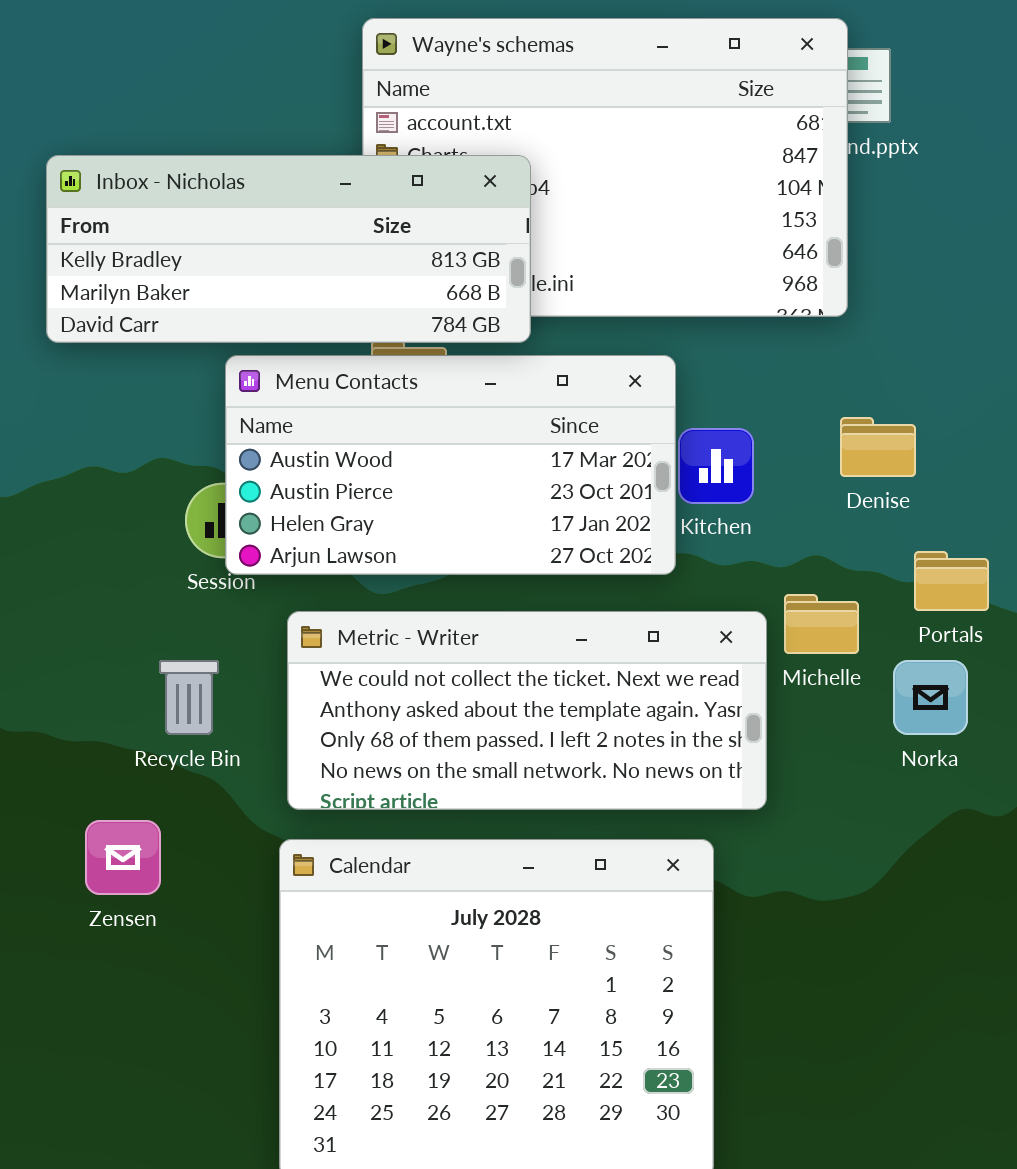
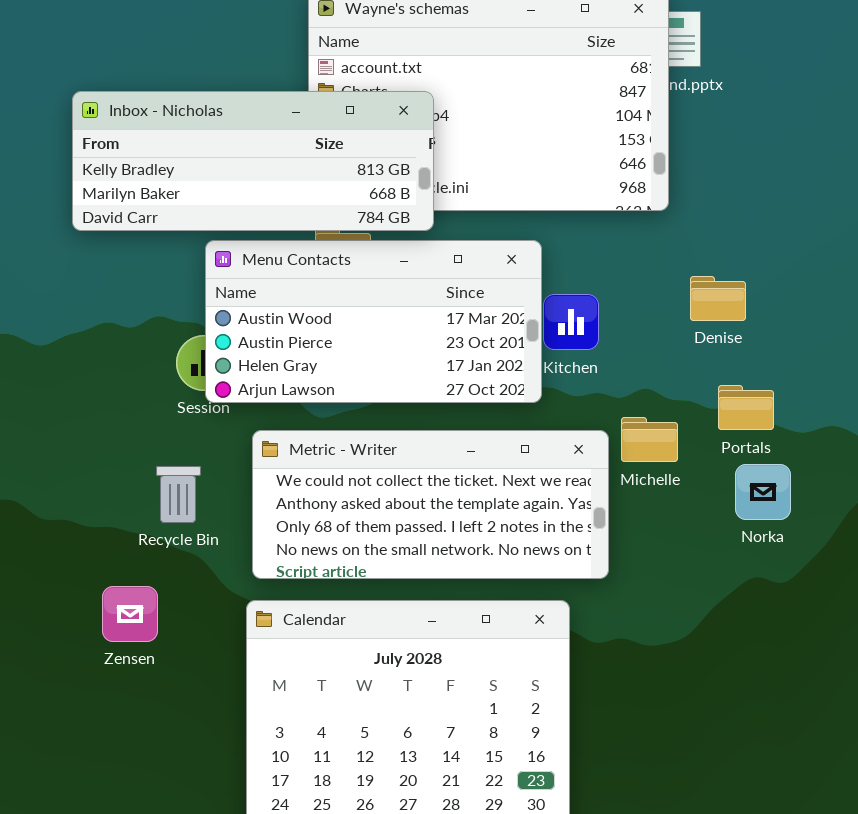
Denise: [840,417,916,477] -> [690,276,746,321], moved
Norka: [893,660,968,735] -> [735,464,791,520], moved

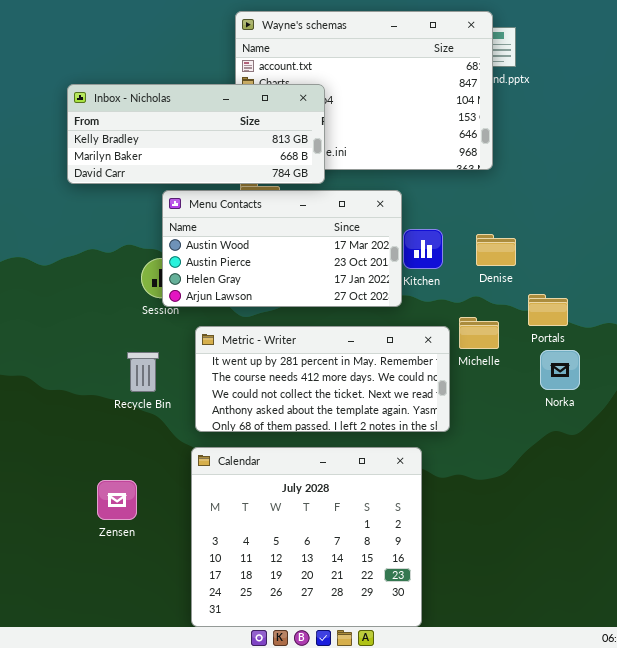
Denise: [690,276,746,321] -> [476,234,516,266], moved
Metric - Writer: [252,430,609,579] -> [195,326,450,432], scrolled up 2 rows
Zensen: [102,586,158,642] -> [97,480,137,520], moved

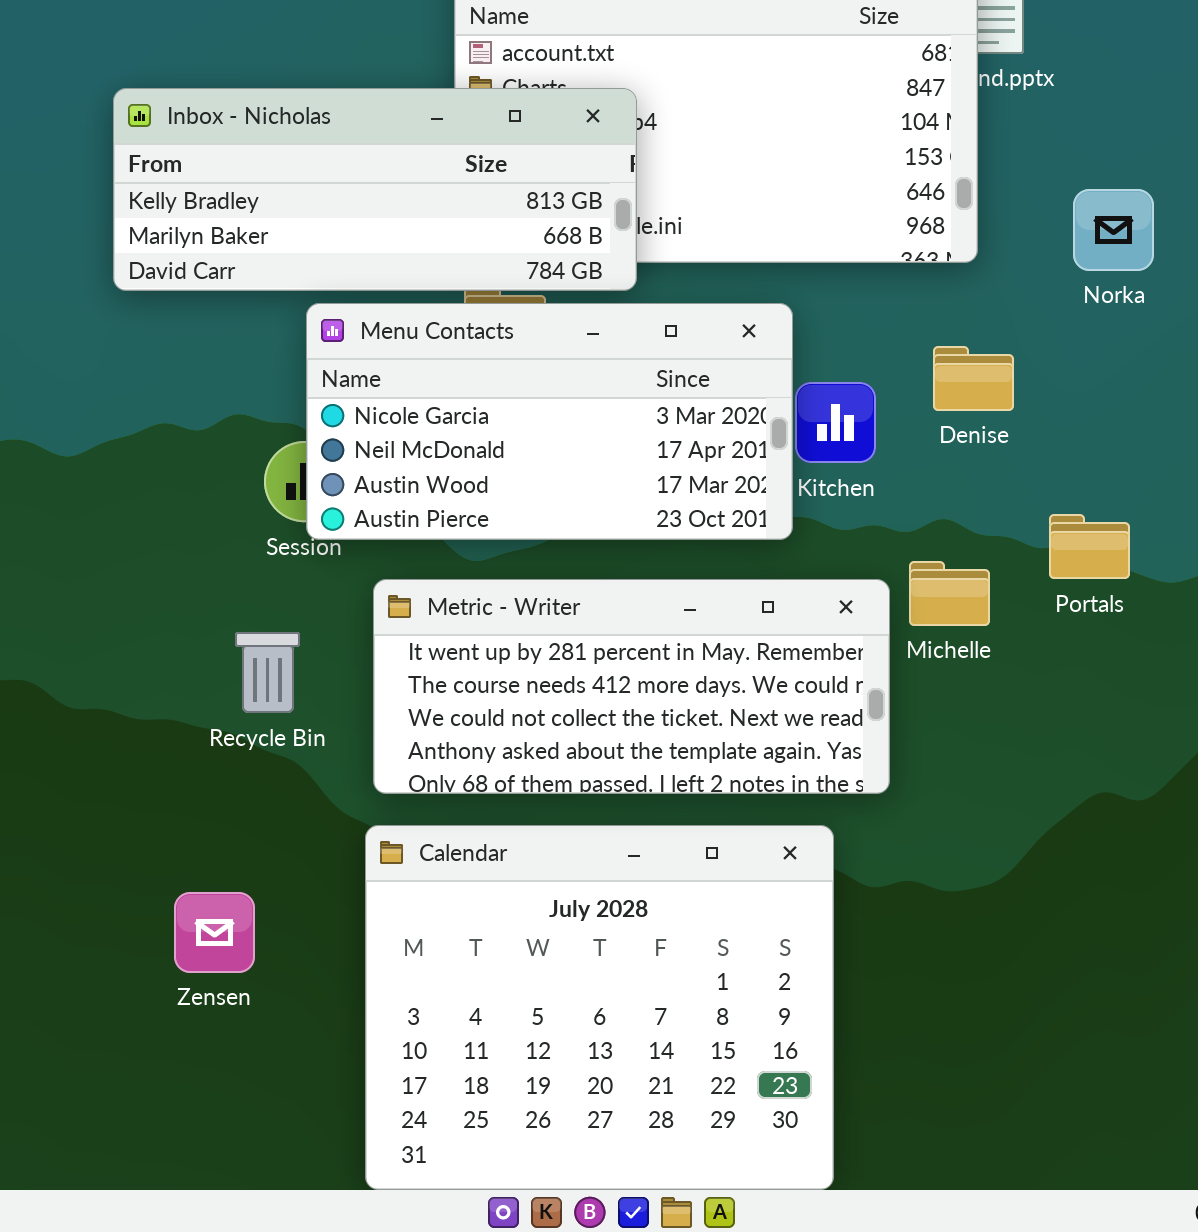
Menu Contacts: [162,190,402,307] -> [306,303,793,540], scrolled up 2 rows
Denise: [476,234,516,266] -> [933,346,1014,411], moved
Norka: [540,350,580,390] -> [1073,189,1154,271], moved

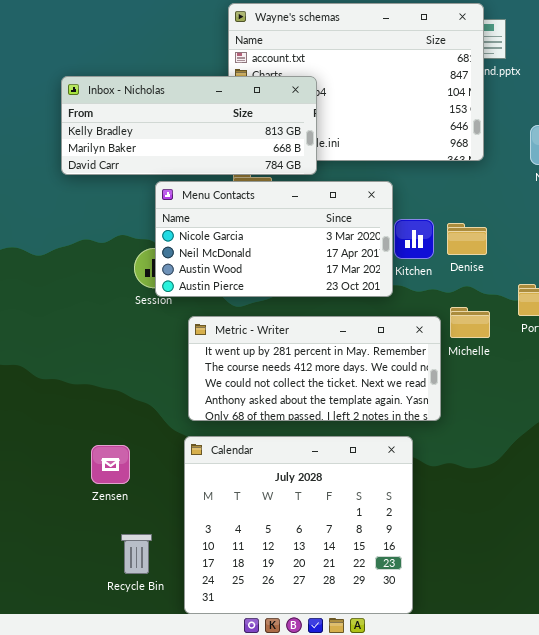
Denise: [933,346,1014,411] -> [447,223,487,255], moved
Recycle Bin: [235,632,300,713] -> [121,534,152,574], moved
Zensen: [174,892,255,973] -> [91,445,130,484], moved

